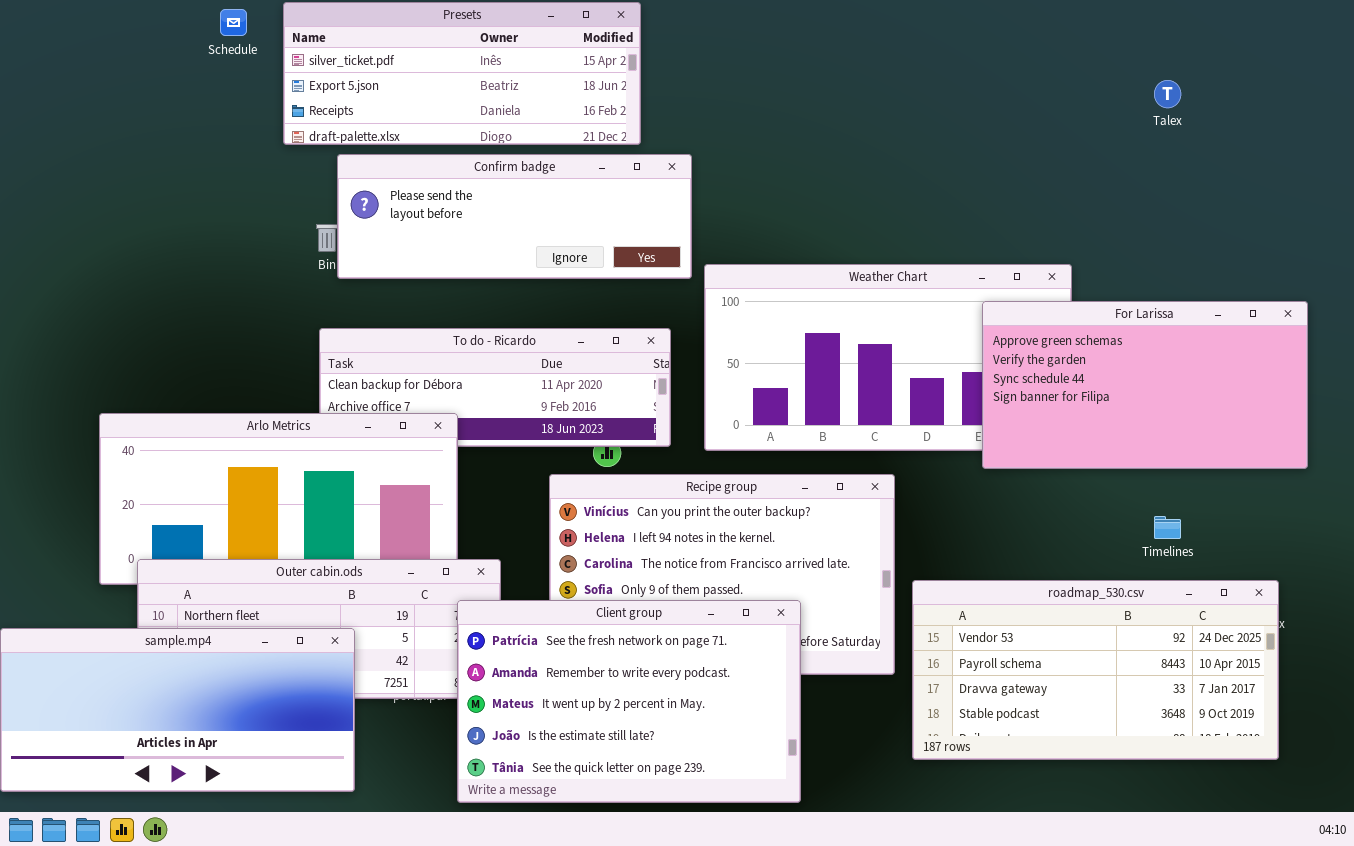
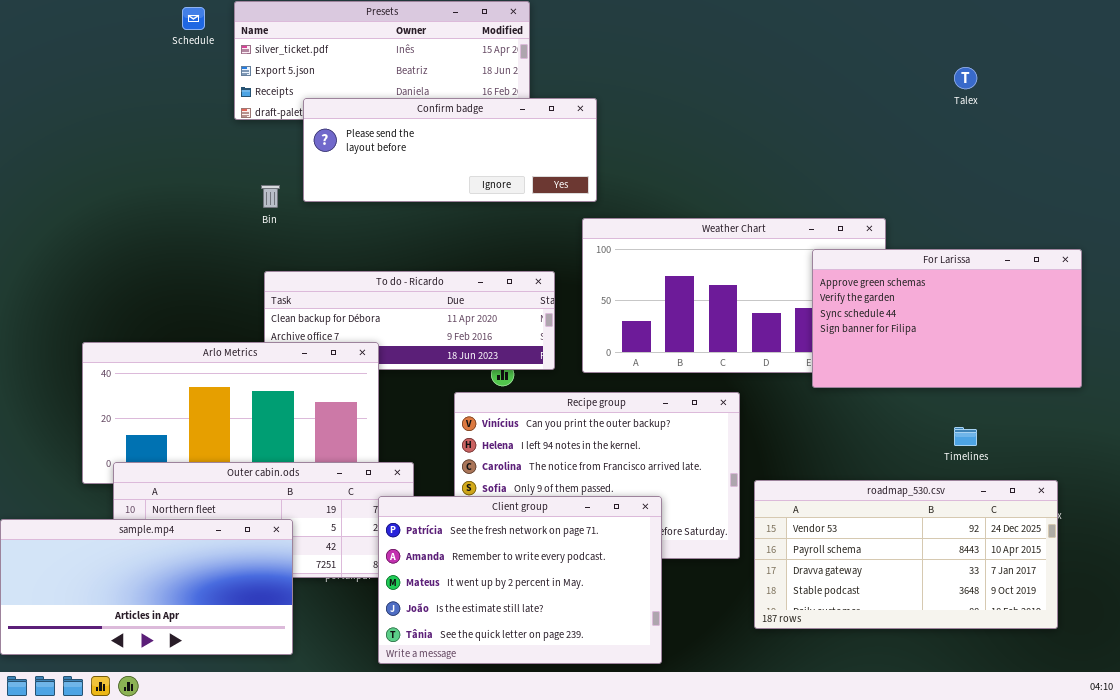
Confirm badge: [337,154,692,279] -> [303,98,597,202], moved

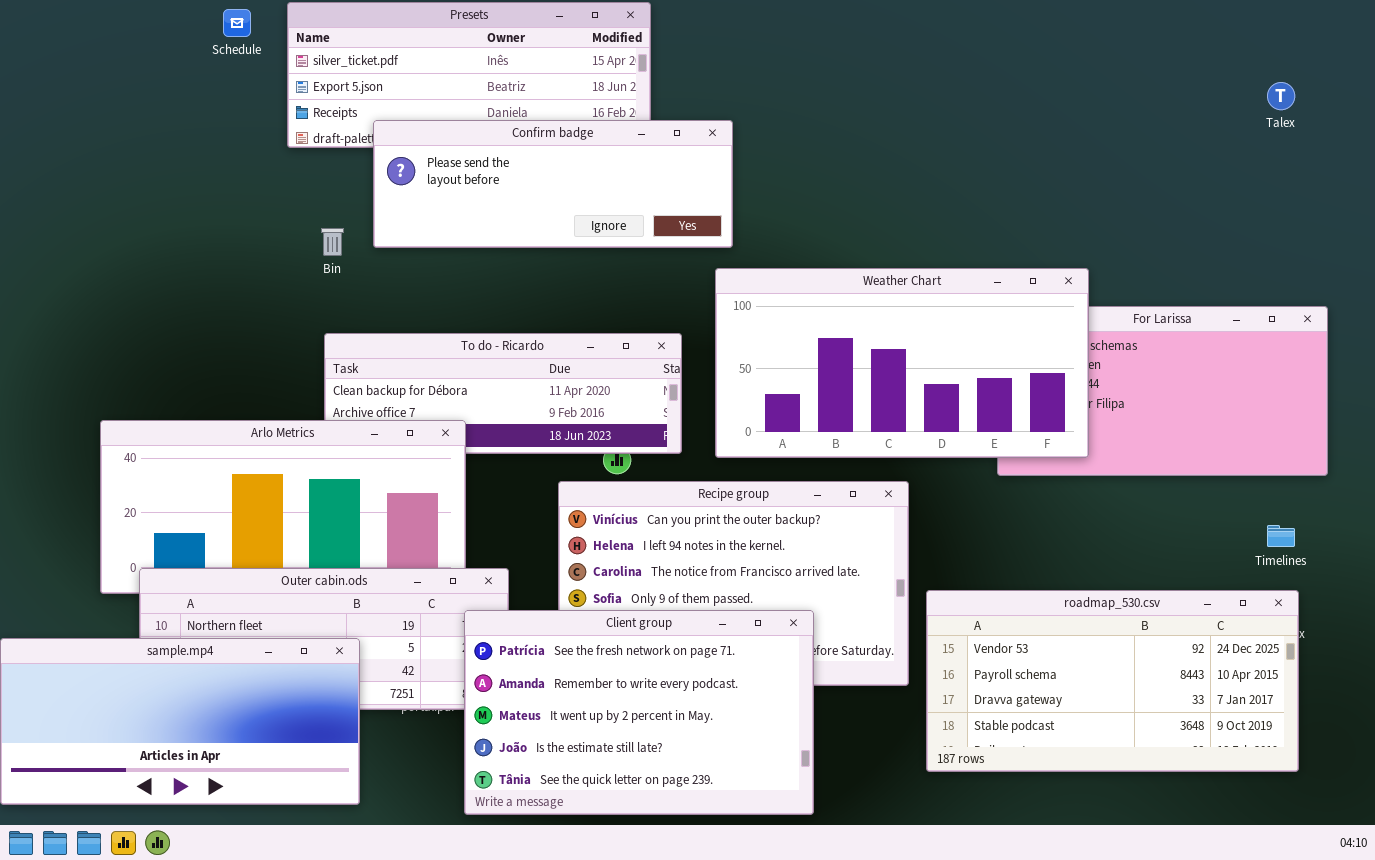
Talex: [954,67,977,89] -> [1267,82,1295,110], moved
Weather Chart: [582,218,886,373] -> [715,268,1089,458], raised
Timelines: [954,427,977,446] -> [1267,525,1295,547], moved

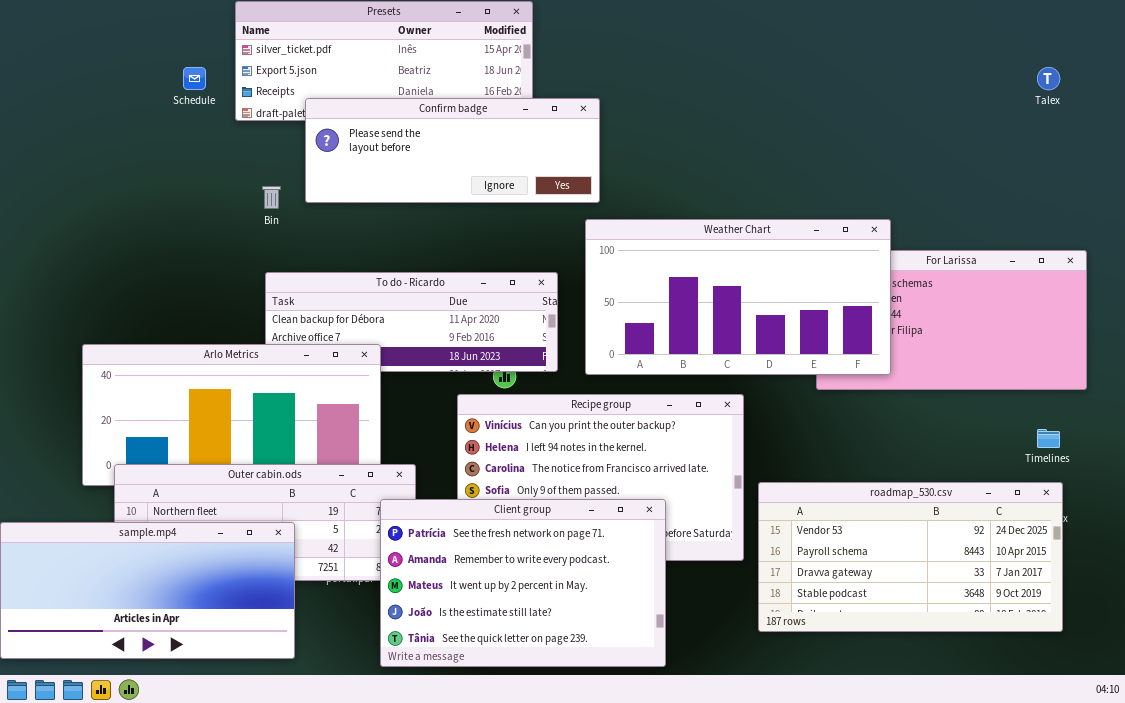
Schedule: [223,9,251,37] -> [183,67,206,90], moved

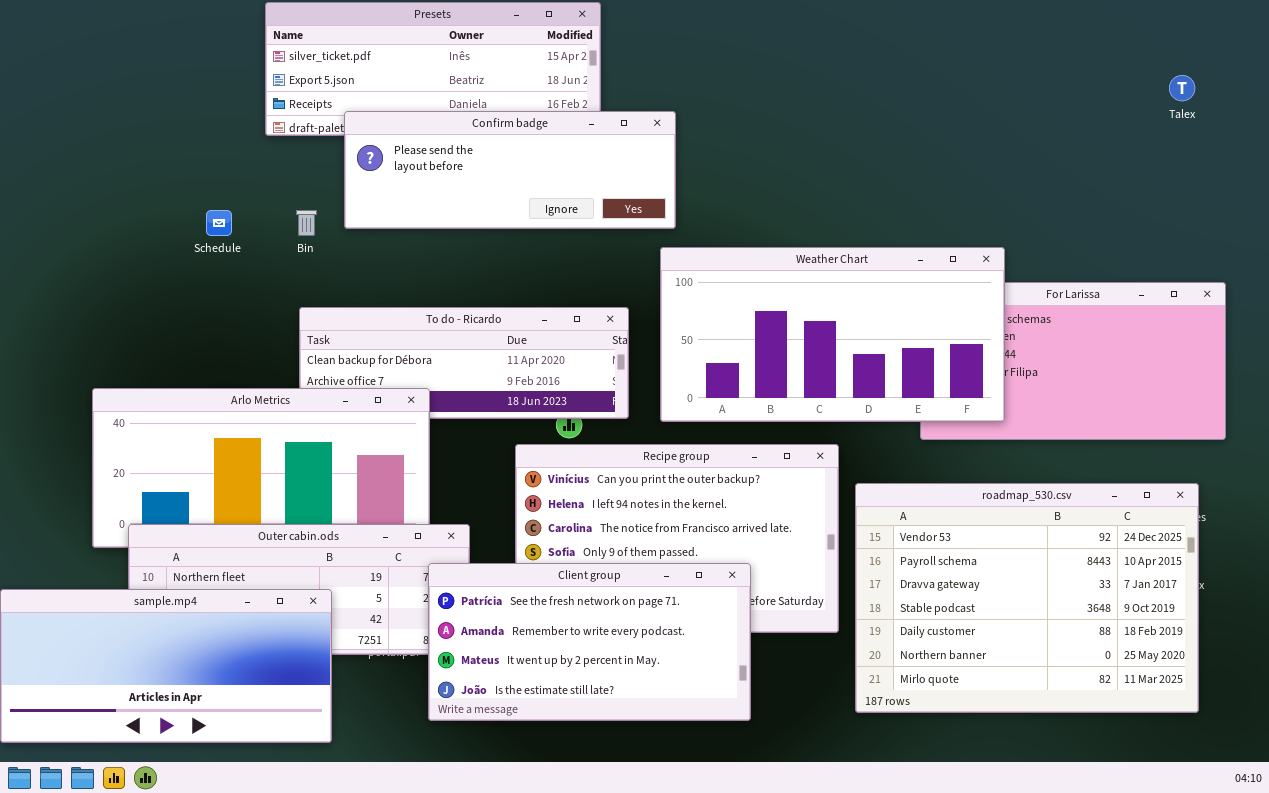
Schedule: [183,67,206,90] -> [206,210,232,236], moved
roadmap_530.csv: [758,482,1063,632] -> [855,483,1199,713], resized
Client group: [380,499,666,667] -> [428,563,751,721], resized

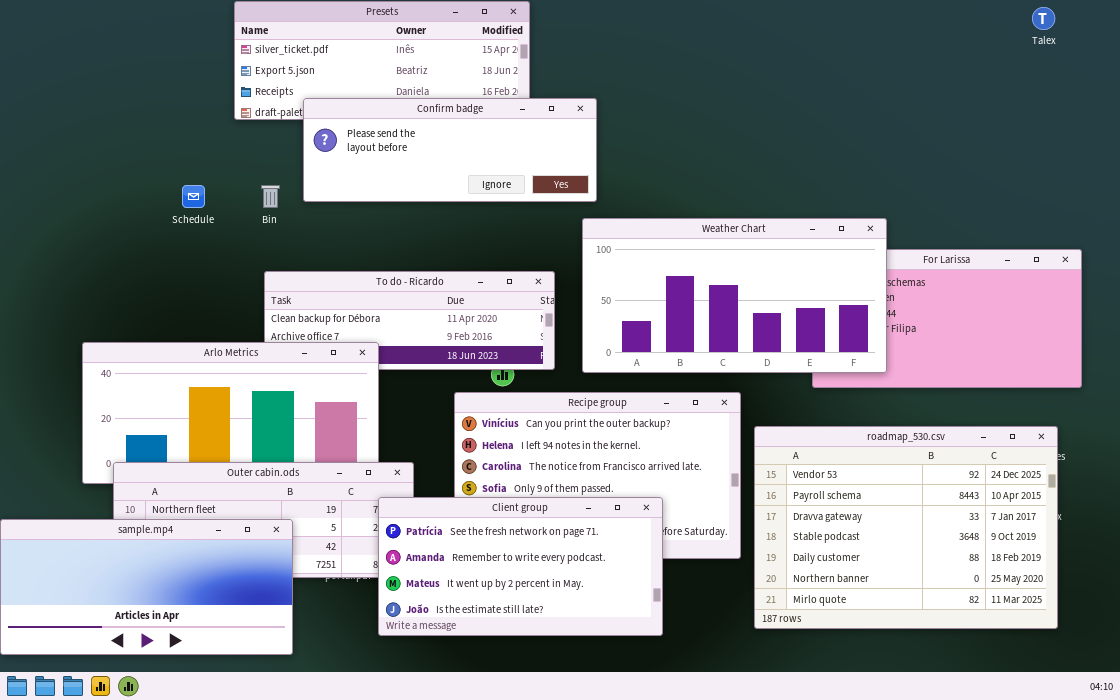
Talex: [1169,75,1195,101] -> [1032,7,1055,30], moved

